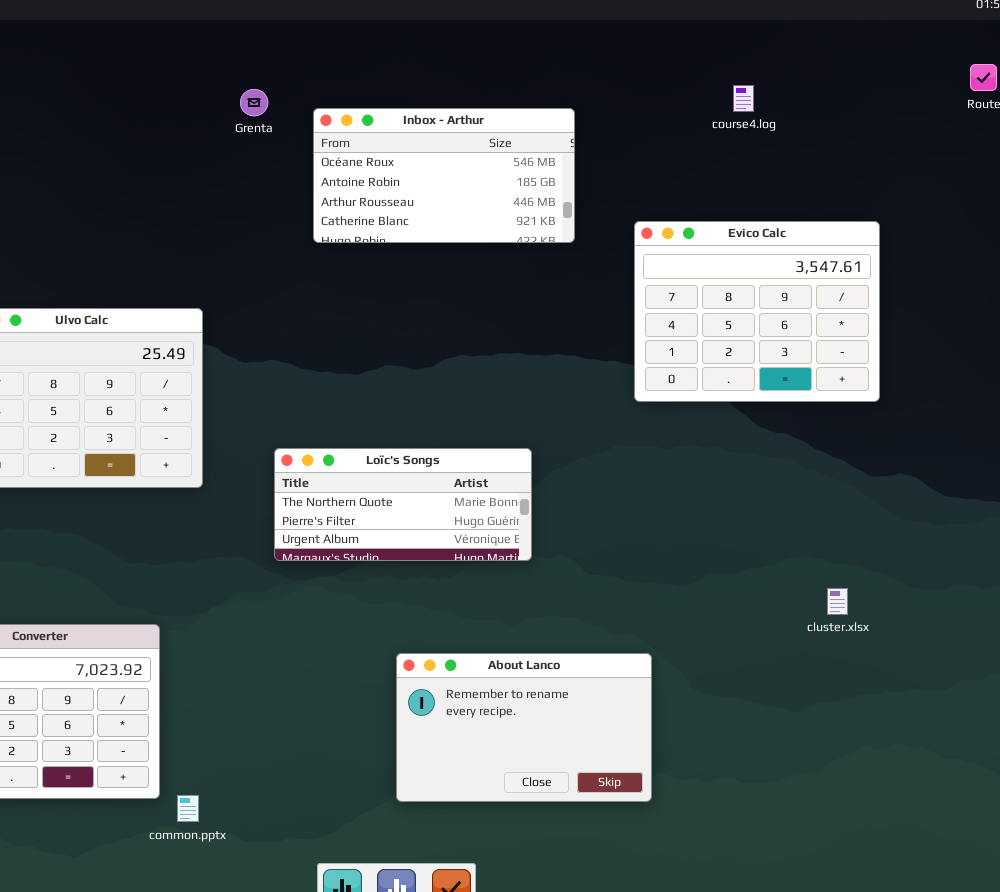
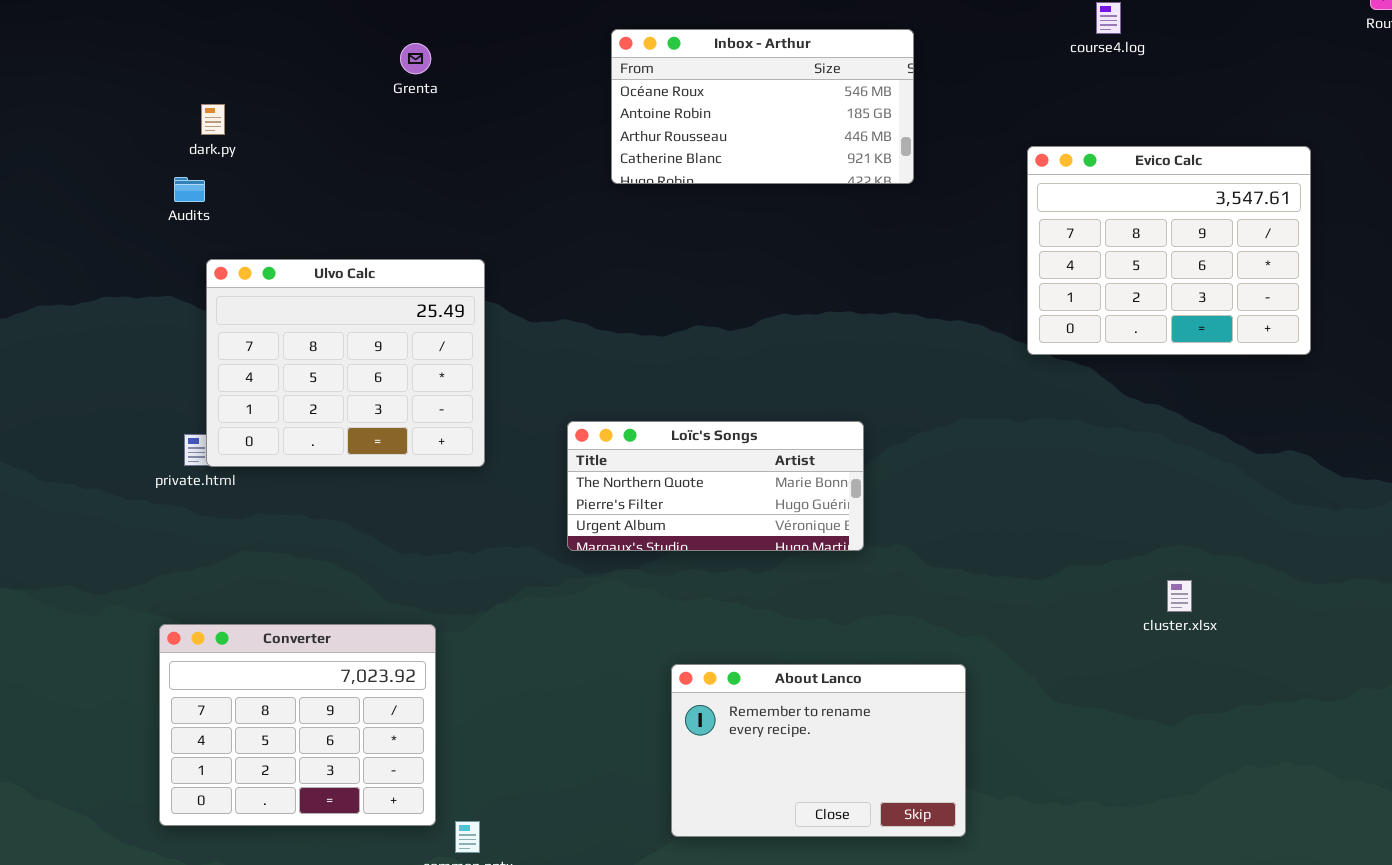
Grenta: [240,89,268,116] -> [400,43,431,74], moved
Evico Calc: [634,221,880,402] -> [1027,146,1311,355], moved
cluster.xlsx: [827,588,848,615] -> [1167,580,1192,612], moved
About Lanco: [396,653,652,802] -> [671,664,966,837], moved

